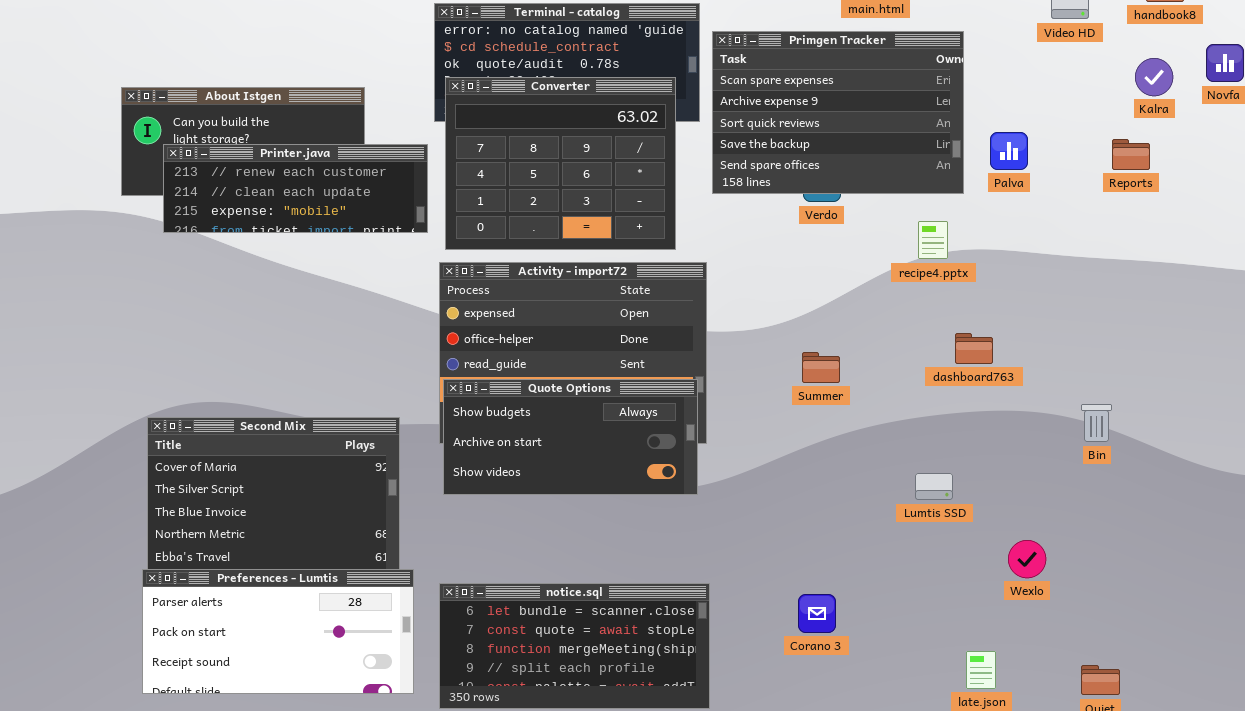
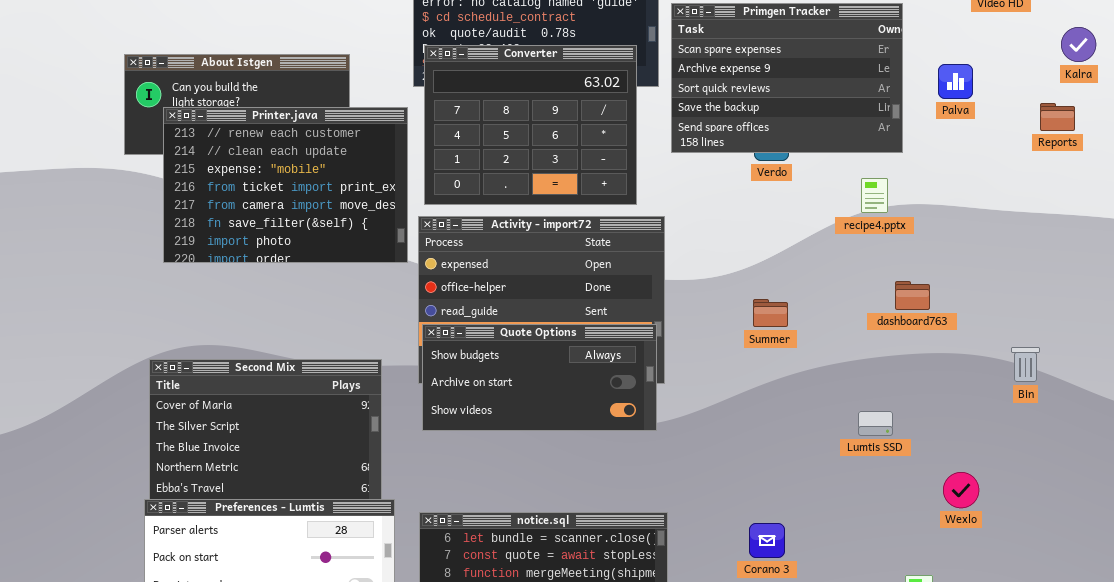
Palva: [990,132,1028,170] -> [938,64,973,99], moved
Printer.java: [163,144,428,233] -> [163,107,408,263], resized

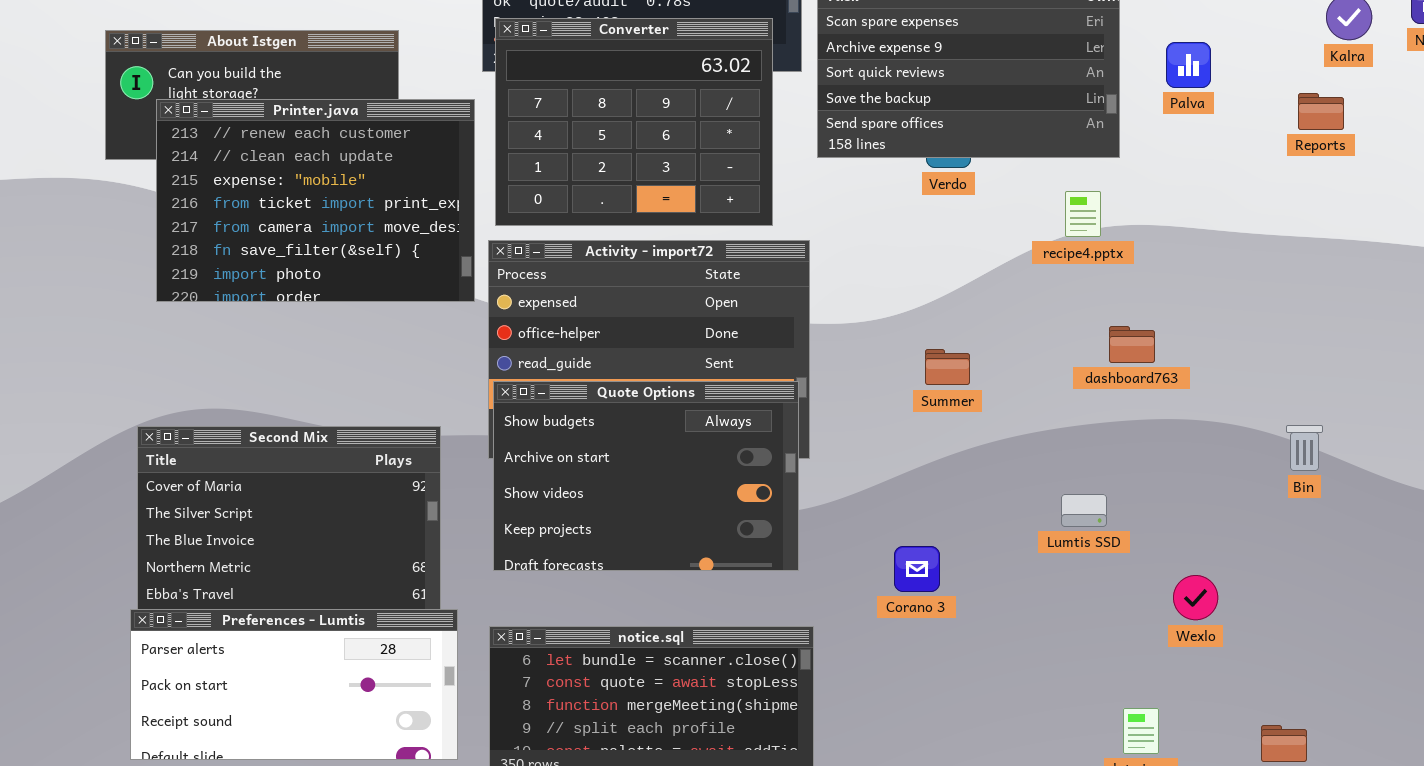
Quote Options: [422,324,657,431] -> [493,381,799,571], resized
Bin: [1011,347,1040,382] -> [1286,425,1323,471], moved
Corano 3: [749,523,785,558] -> [894,546,940,592], moved

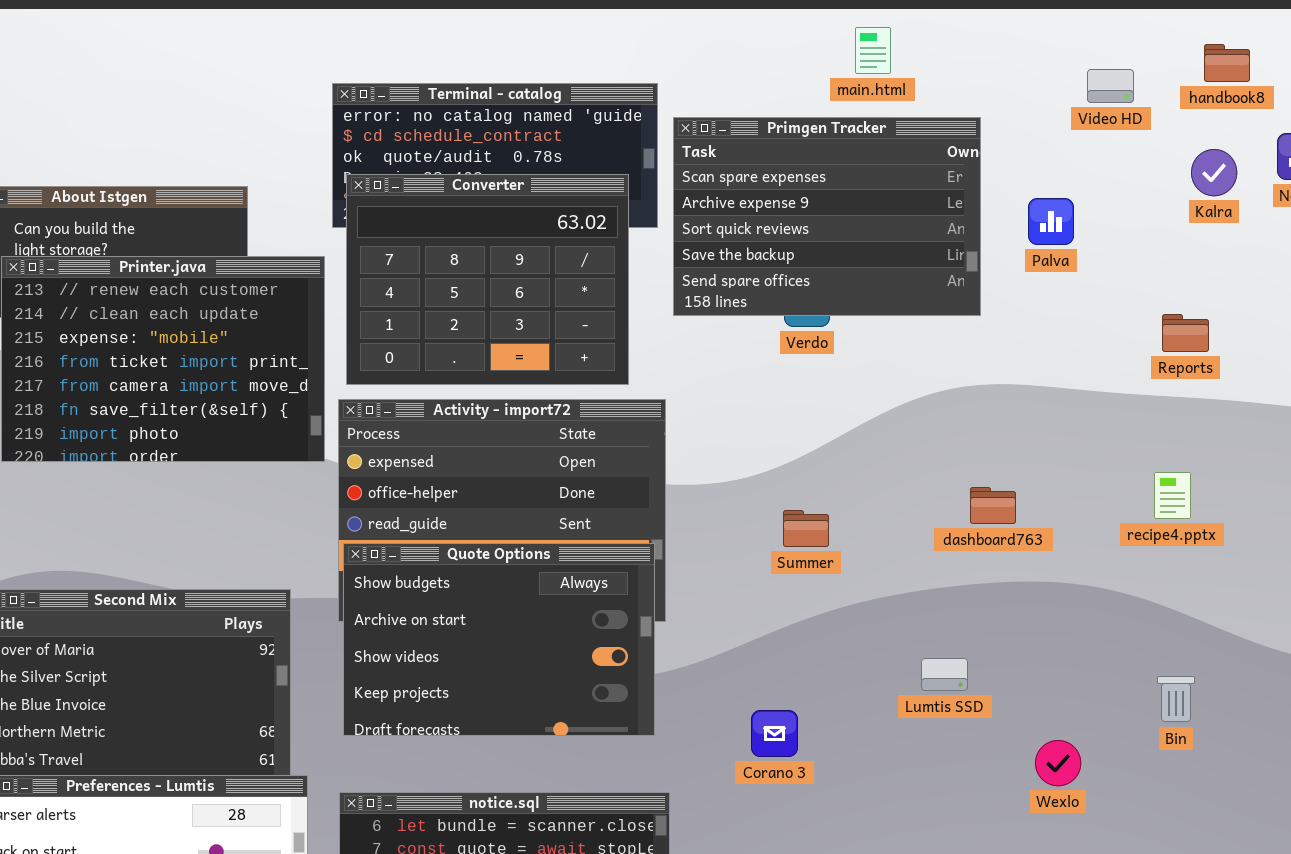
Reports: [1298,93,1344,130] -> [1162,314,1209,352], moved
recipe4.pptx: [1065,191,1101,237] -> [1154,472,1191,519], moved
Bin: [1286,425,1323,471] -> [1157,676,1195,722], moved

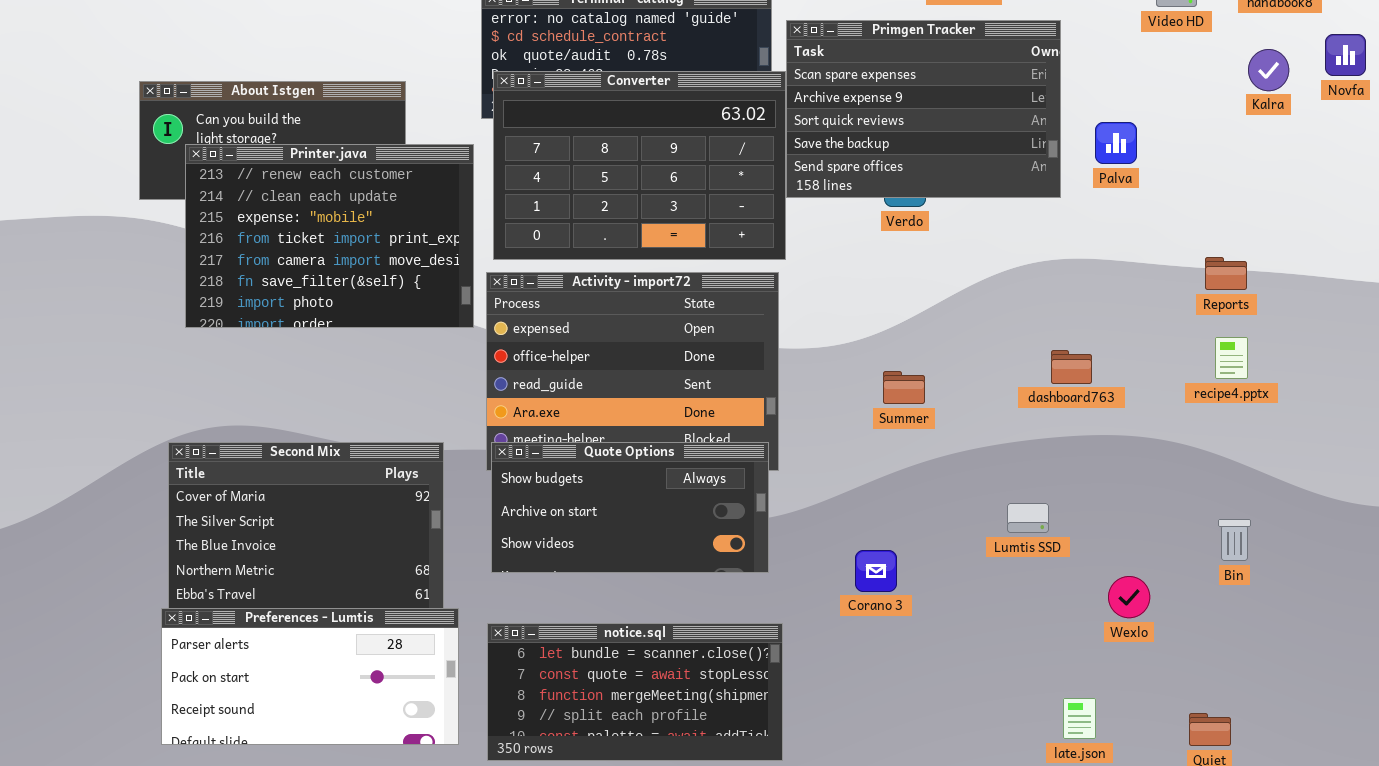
Converter: [346,174,629,385] -> [493,71,786,260], resized
Palva: [1028,198,1074,245] -> [1095,122,1137,164], moved
Reports: [1162,314,1209,352] -> [1205,257,1247,290], moved
Quote Options: [343,543,655,736] -> [491,442,769,573], resized

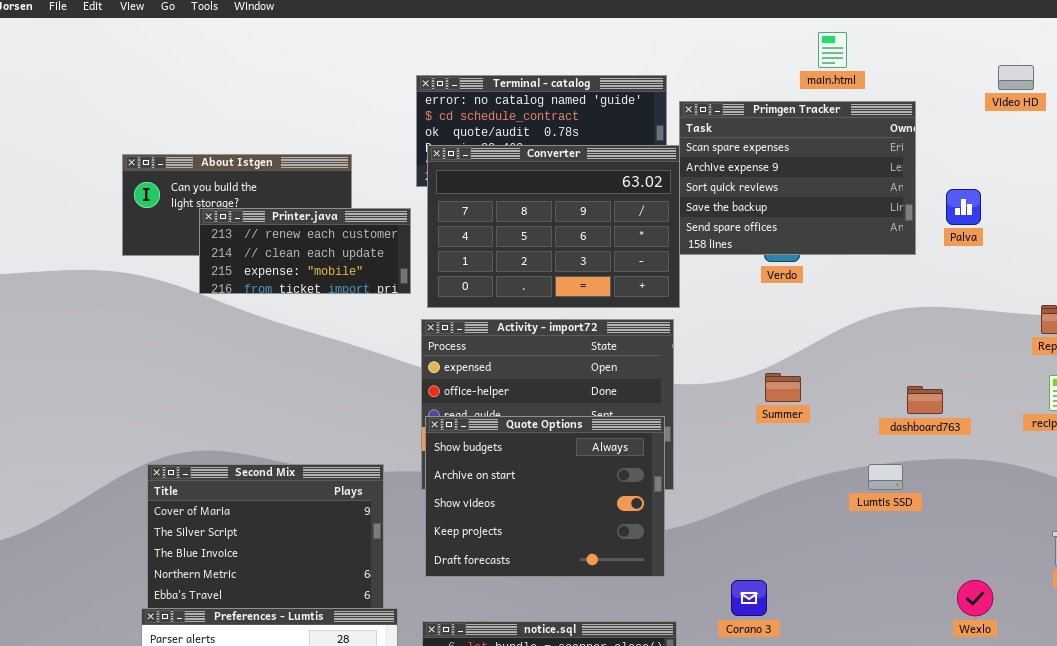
Printer.java: [185,144,474,328] -> [199,208,411,294], resized
Summer: [883,371,925,404] -> [765,373,801,402], moved
Quote Options: [491,442,769,573] -> [425,416,665,577], resized
Lumtis SSD: [1007,503,1049,533] -> [868,464,903,490], moved
Corano 3: [855,550,897,592] -> [731,580,767,616], moved

